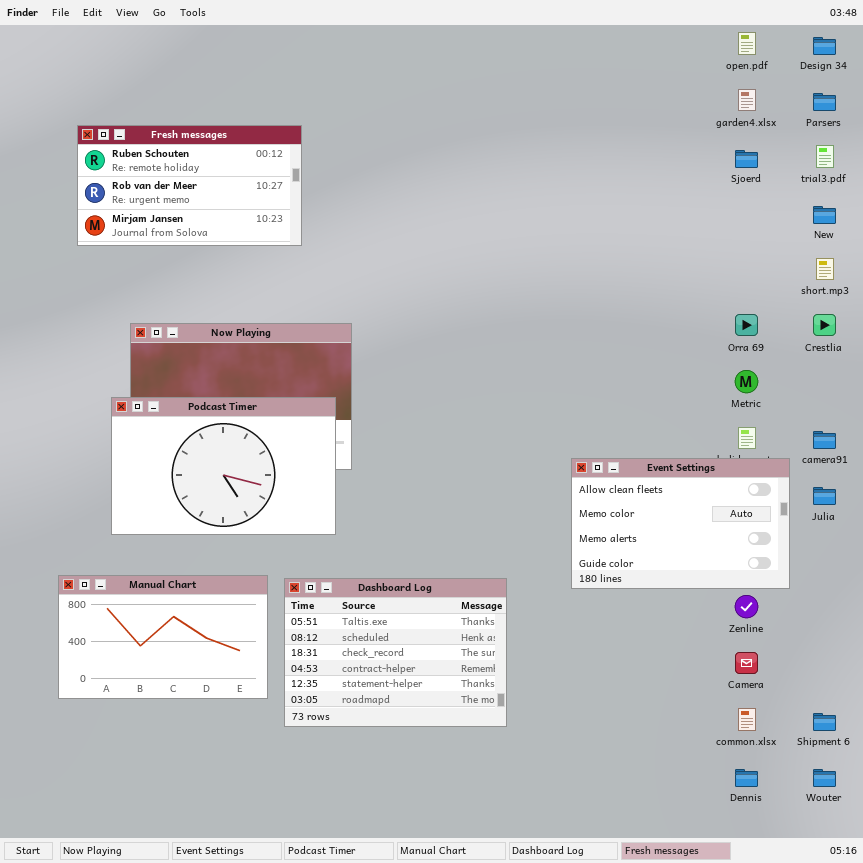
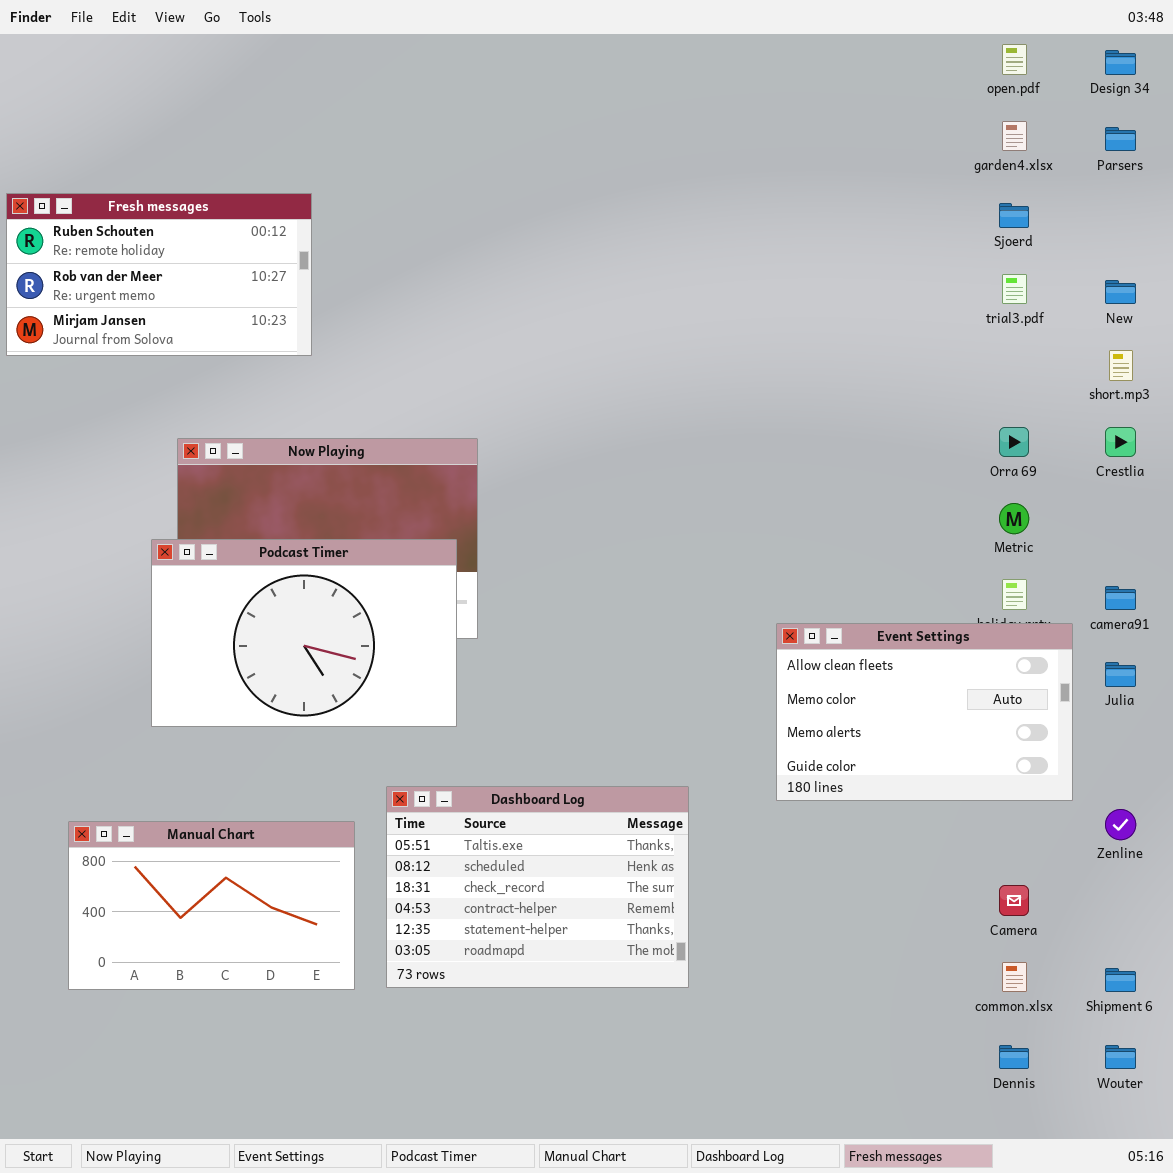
Fresh messages: [77,125,302,246] -> [6,193,312,356], moved
trial3.pdf: [816,145,834,168] -> [1002,274,1027,304], moved
Manual Chart: [58,575,268,699] -> [68,821,355,990], moved
Zenline: [735,595,758,618] -> [1105,809,1136,840], moved

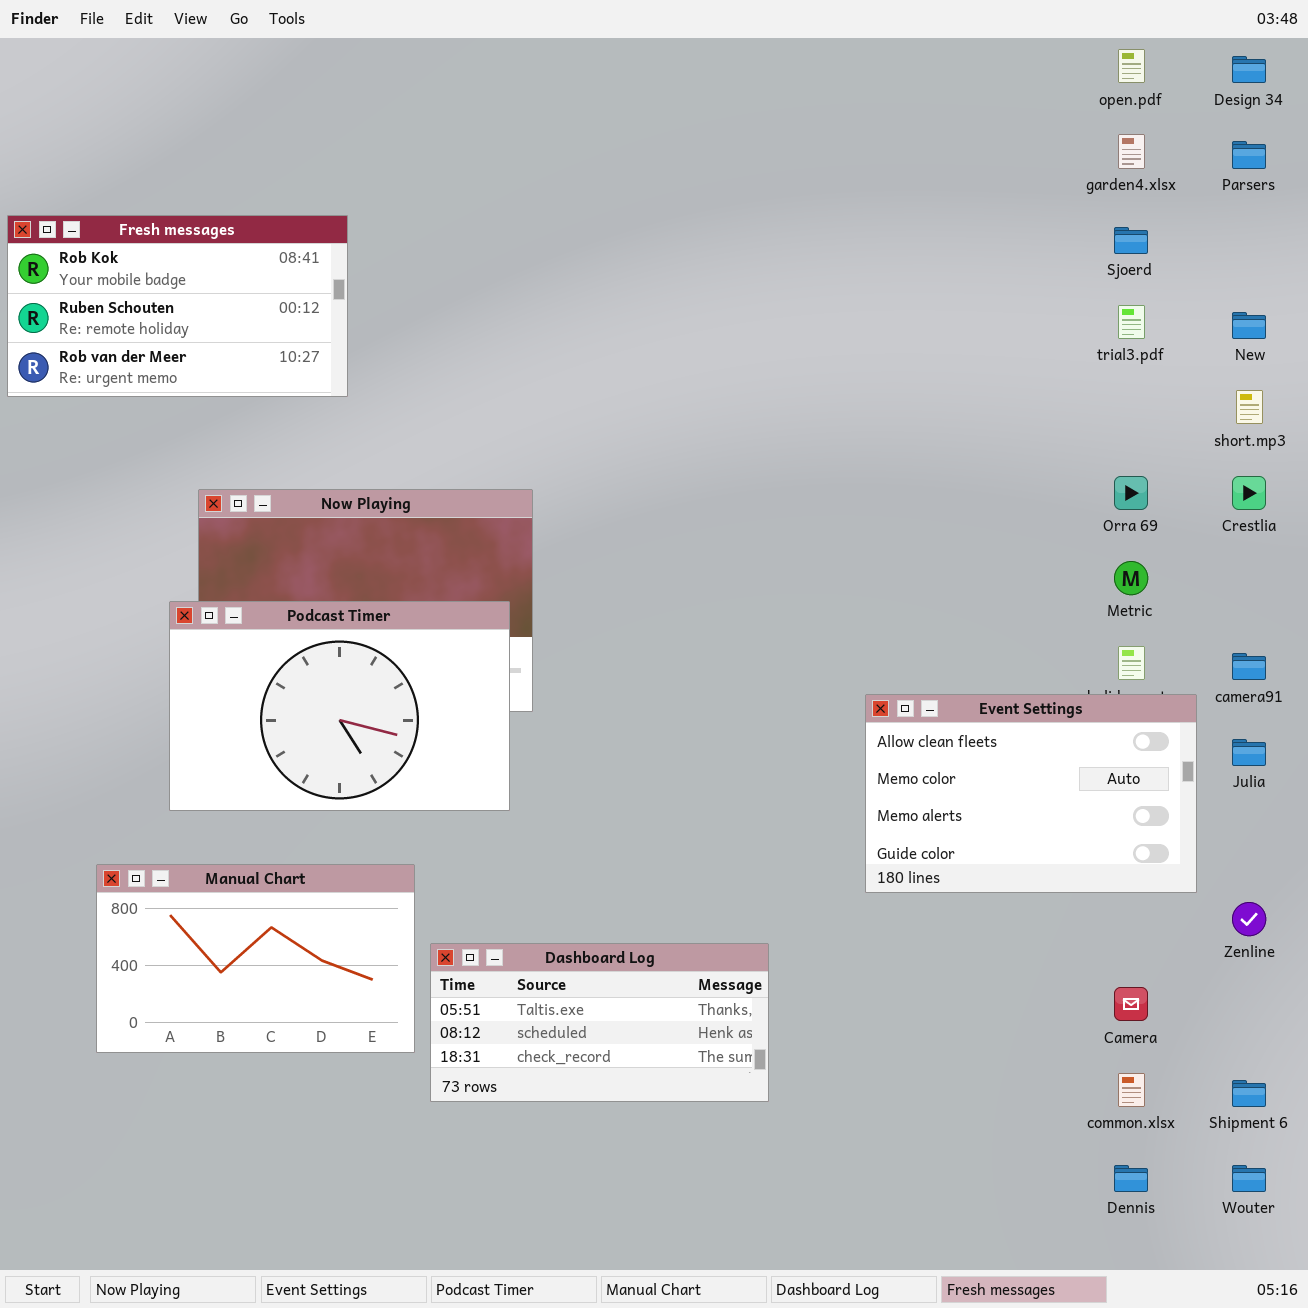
Fresh messages: [6,193,312,356] -> [7,215,348,397], scrolled up 1 row
Dashboard Log: [386,786,689,988] -> [430,943,769,1102], resized
Manual Chart: [68,821,355,990] -> [96,864,415,1053], moved

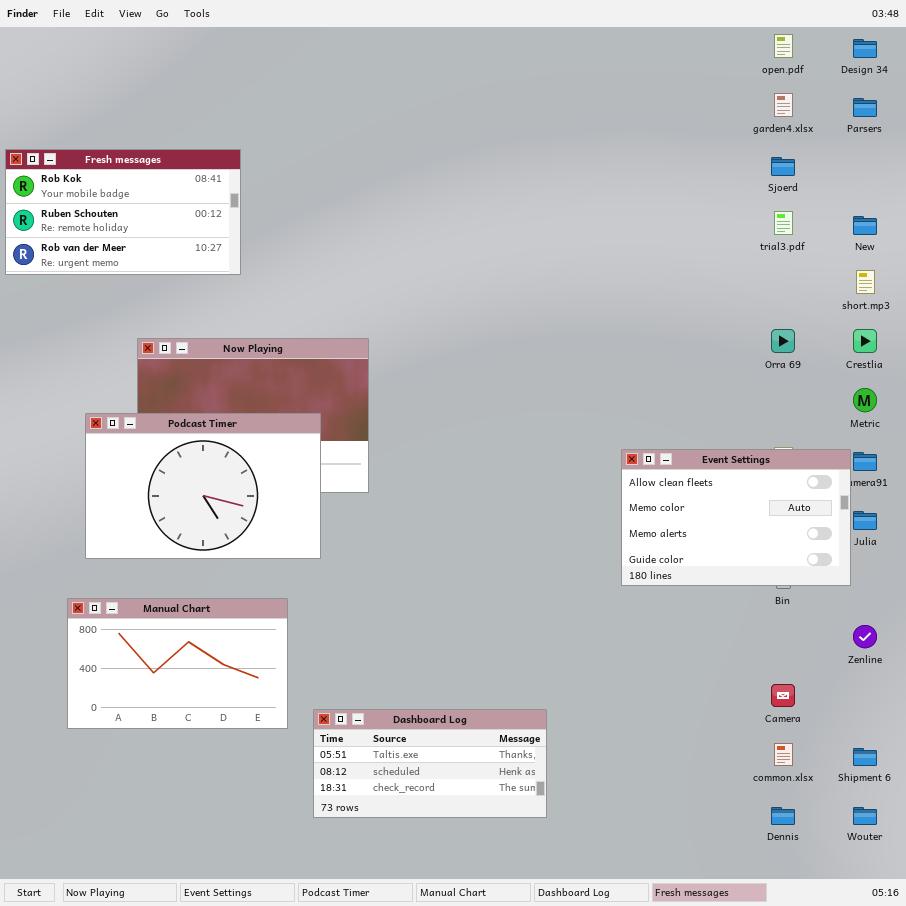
Metric: [1114,561,1148,595] -> [853,388,877,412], moved
Podcast Timer: [169,601,510,811] -> [85,413,321,559], moved
Event Settings: [865,694,1197,893] -> [621,449,851,586], moved
Dashboard Log: [430,943,769,1102] -> [313,709,547,818], moved

